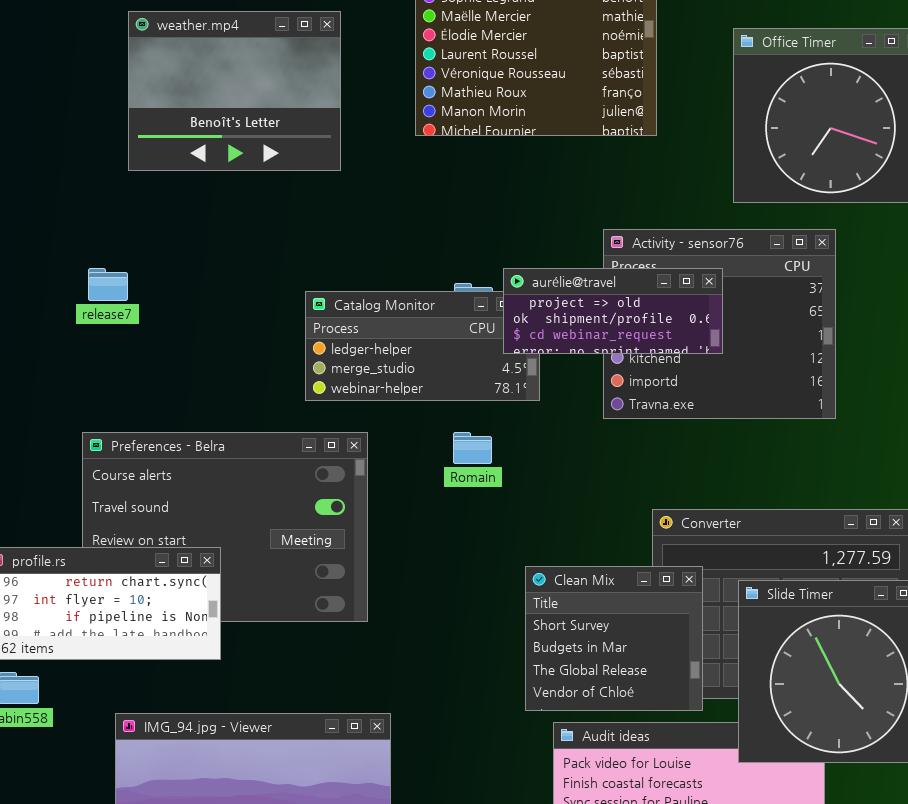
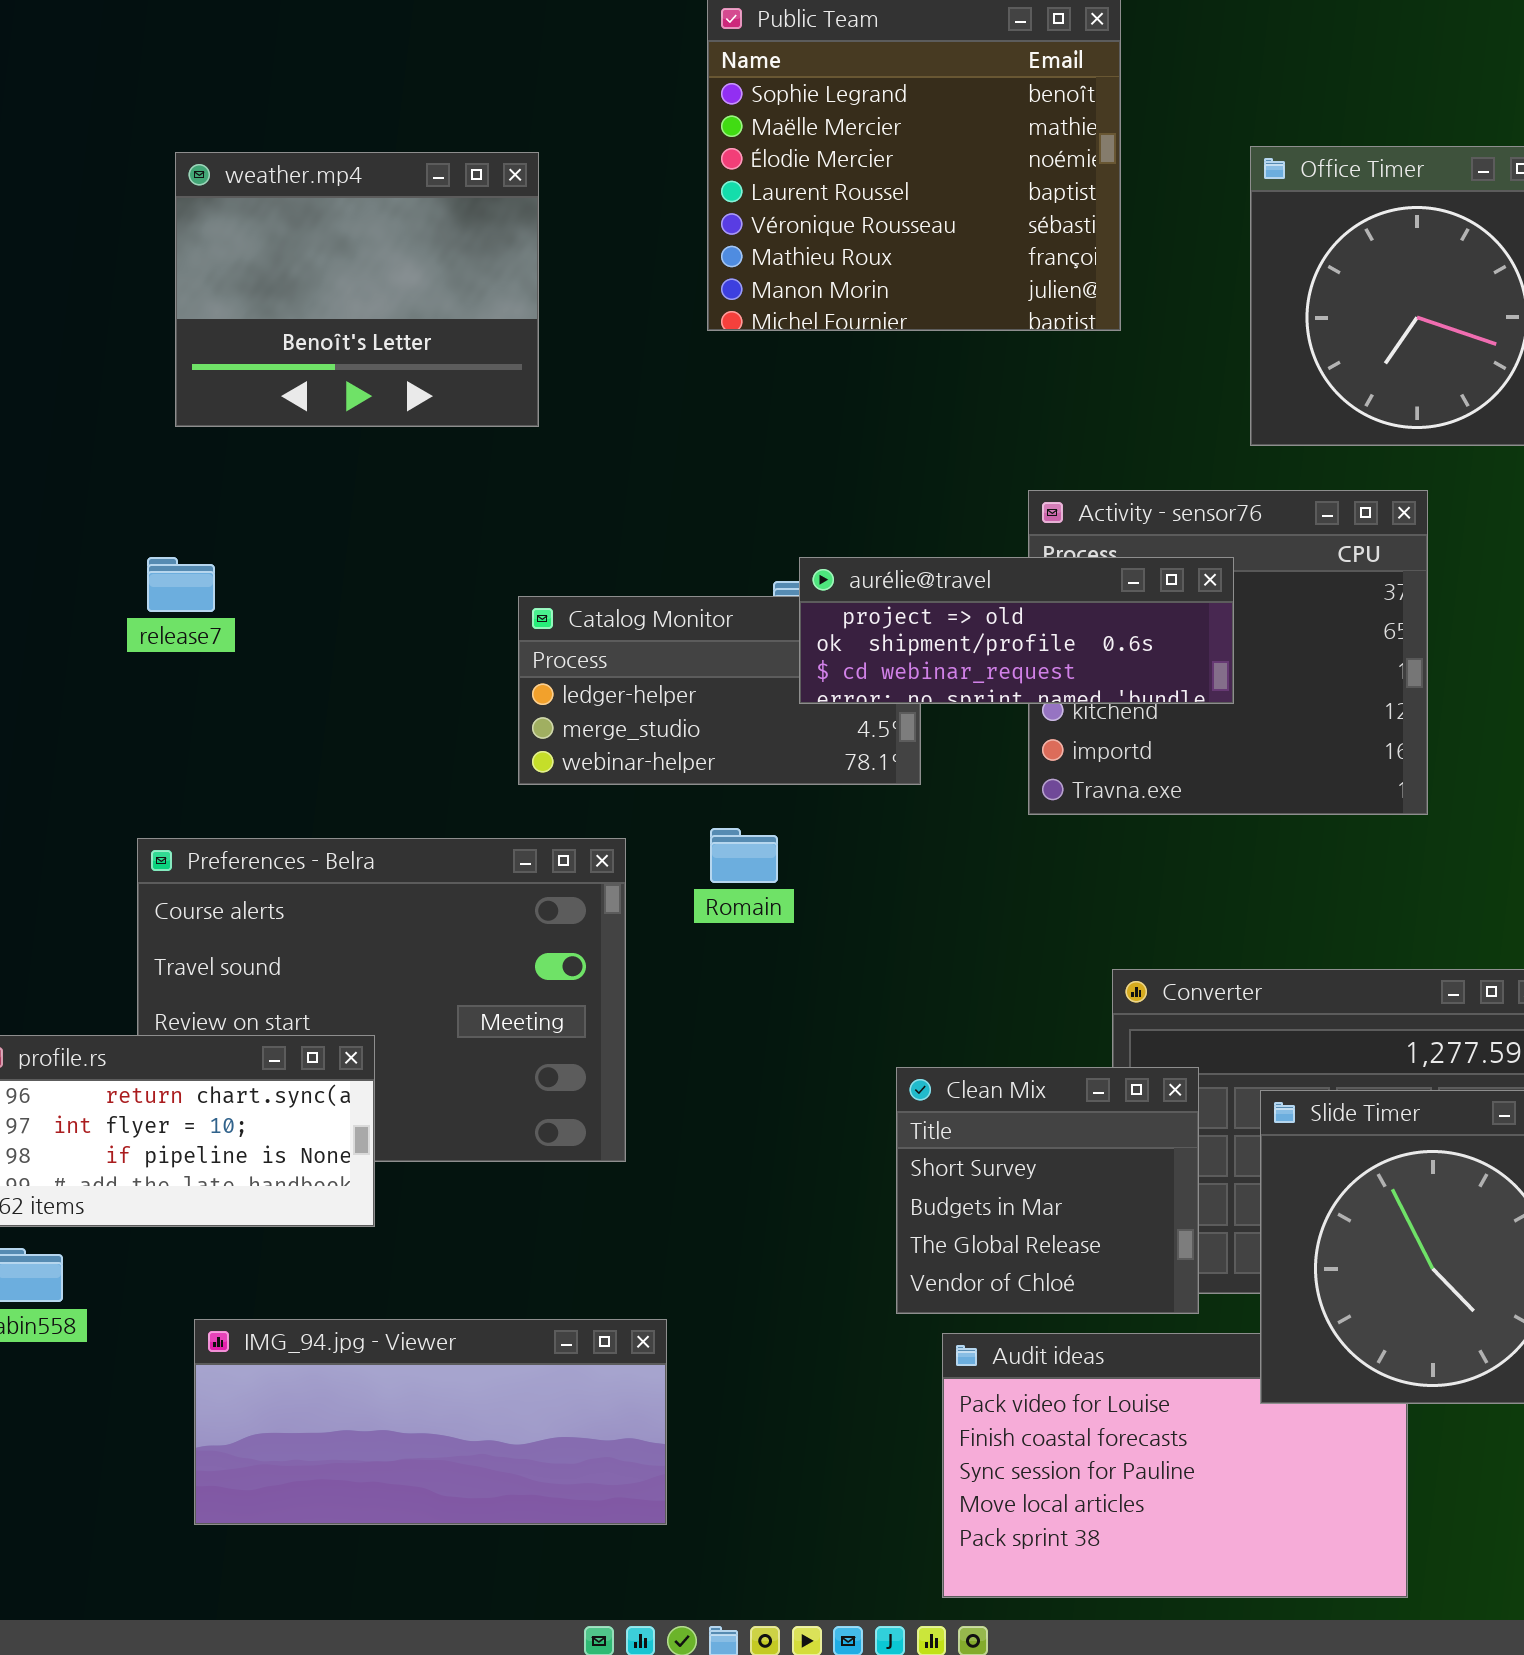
weather.mp4: [128,11,341,171] -> [175,152,539,427], moved
aurélie@travel: [503,268,723,354] -> [799,557,1234,704], resized
Romain: [453,432,492,464] -> [710,828,778,883], moved

